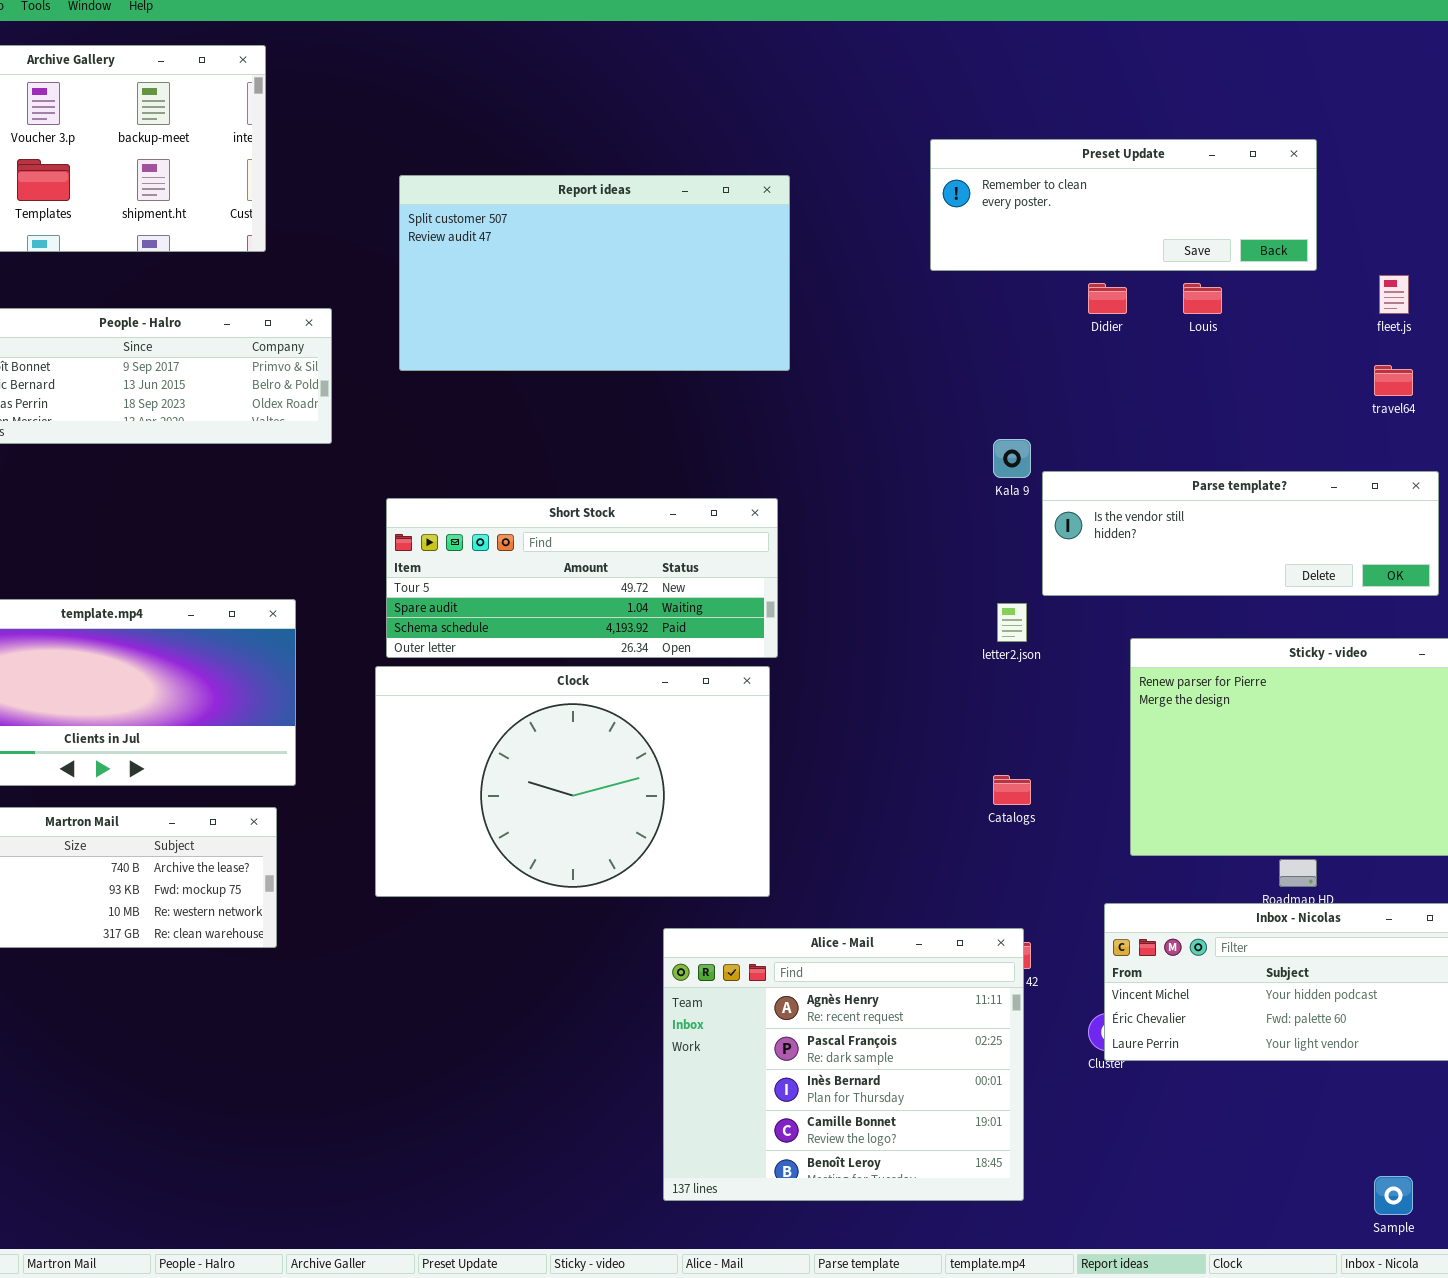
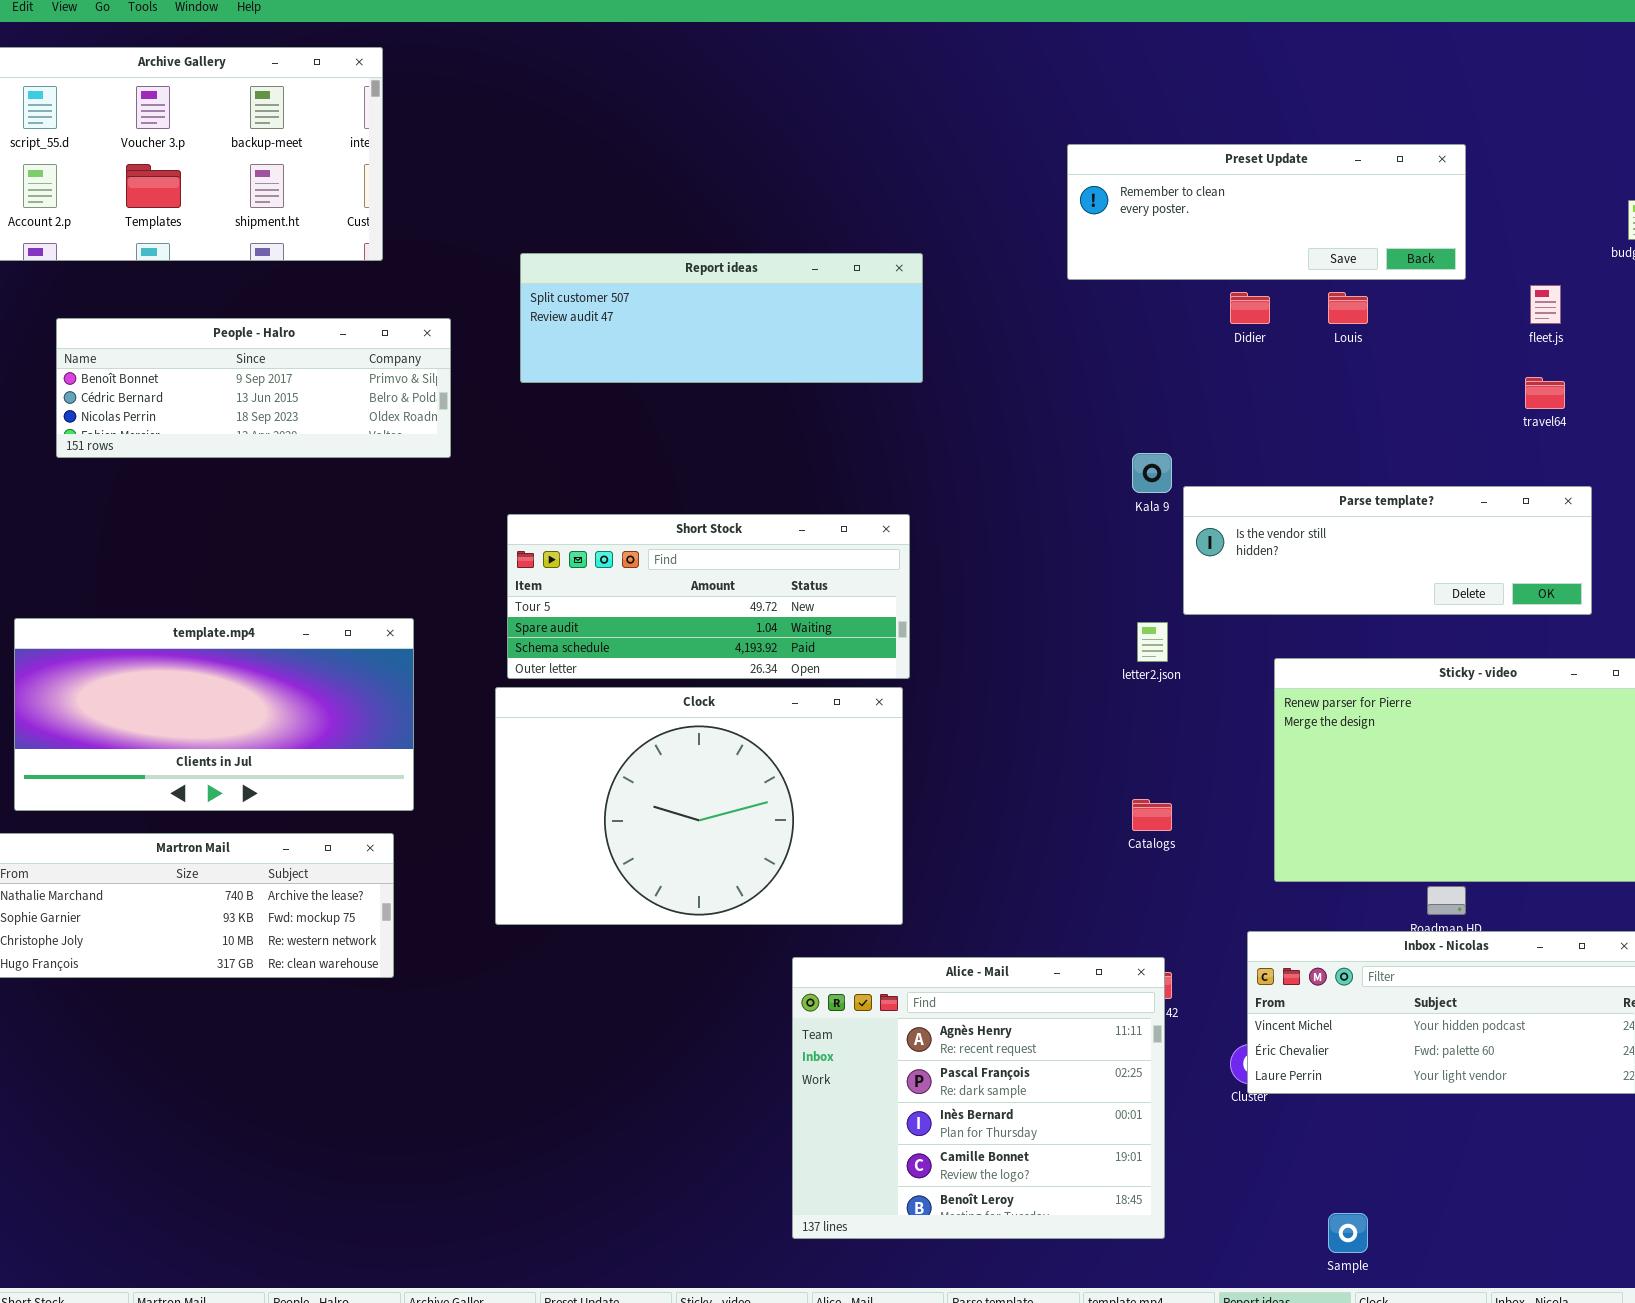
Report ideas: [399,175,790,371] -> [520,253,923,383], resized
Sample: [1374,1176,1413,1215] -> [1328,1213,1368,1253], moved

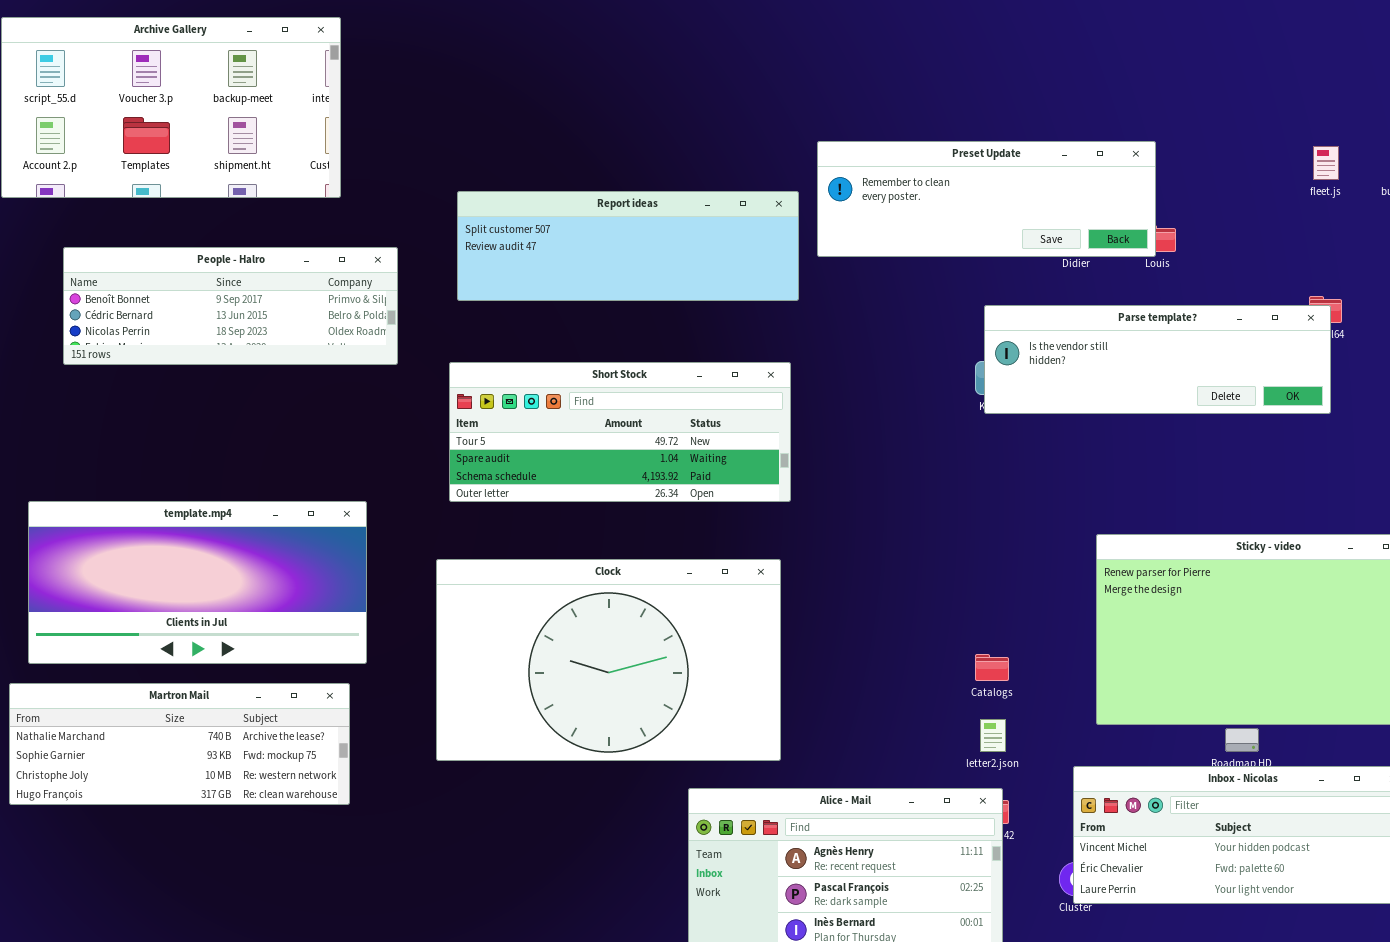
Preset Update: [1067,144,1466,280] -> [817,141,1156,257], moved
fleet.js: [1530,285,1561,324] -> [1313,146,1339,180], moved
Parse template?: [1183,486,1592,615] -> [984,305,1331,414], moved
Short Stock: [507,514,910,679] -> [449,362,791,502], moved
letter2.json: [1137,622,1168,662] -> [980,719,1006,752], moved

